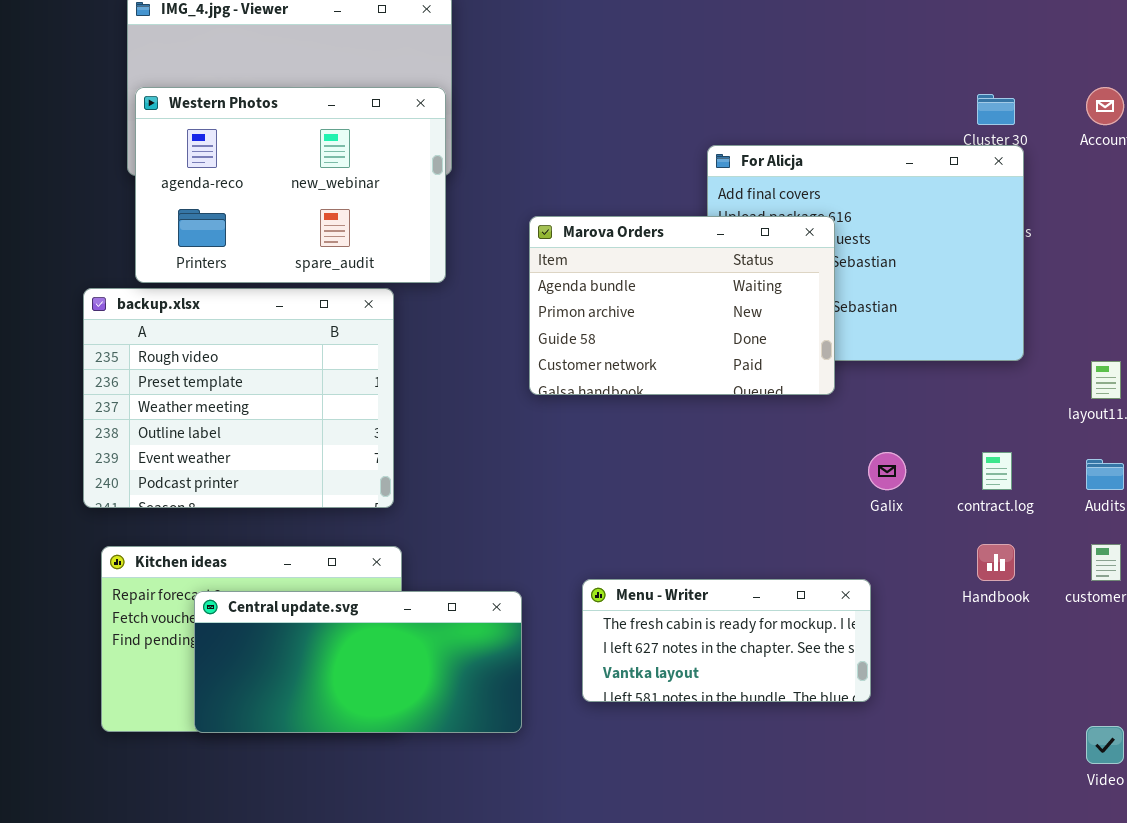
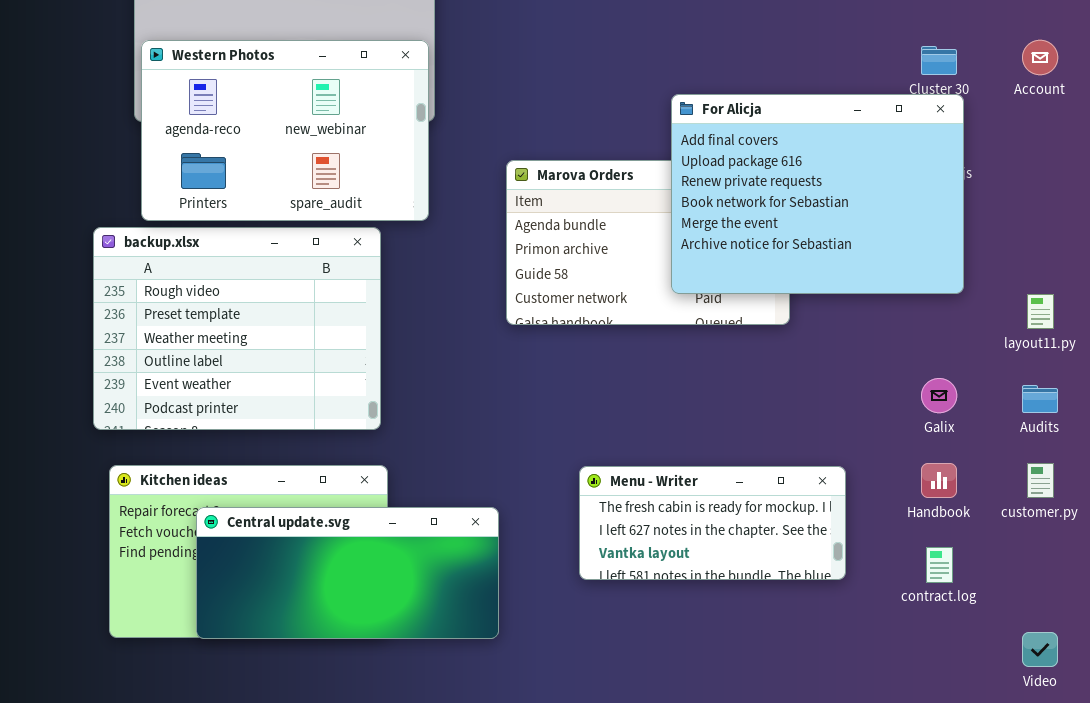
For Alicja: [707,145,1024,361] -> [671,94,964,294], raised
Galix: [868,452,906,490] -> [921,378,957,413], moved
contract.log: [982,452,1012,490] -> [926,547,953,583], moved
Menu - Writer: [582,579,871,702] -> [579,466,846,580], moved

